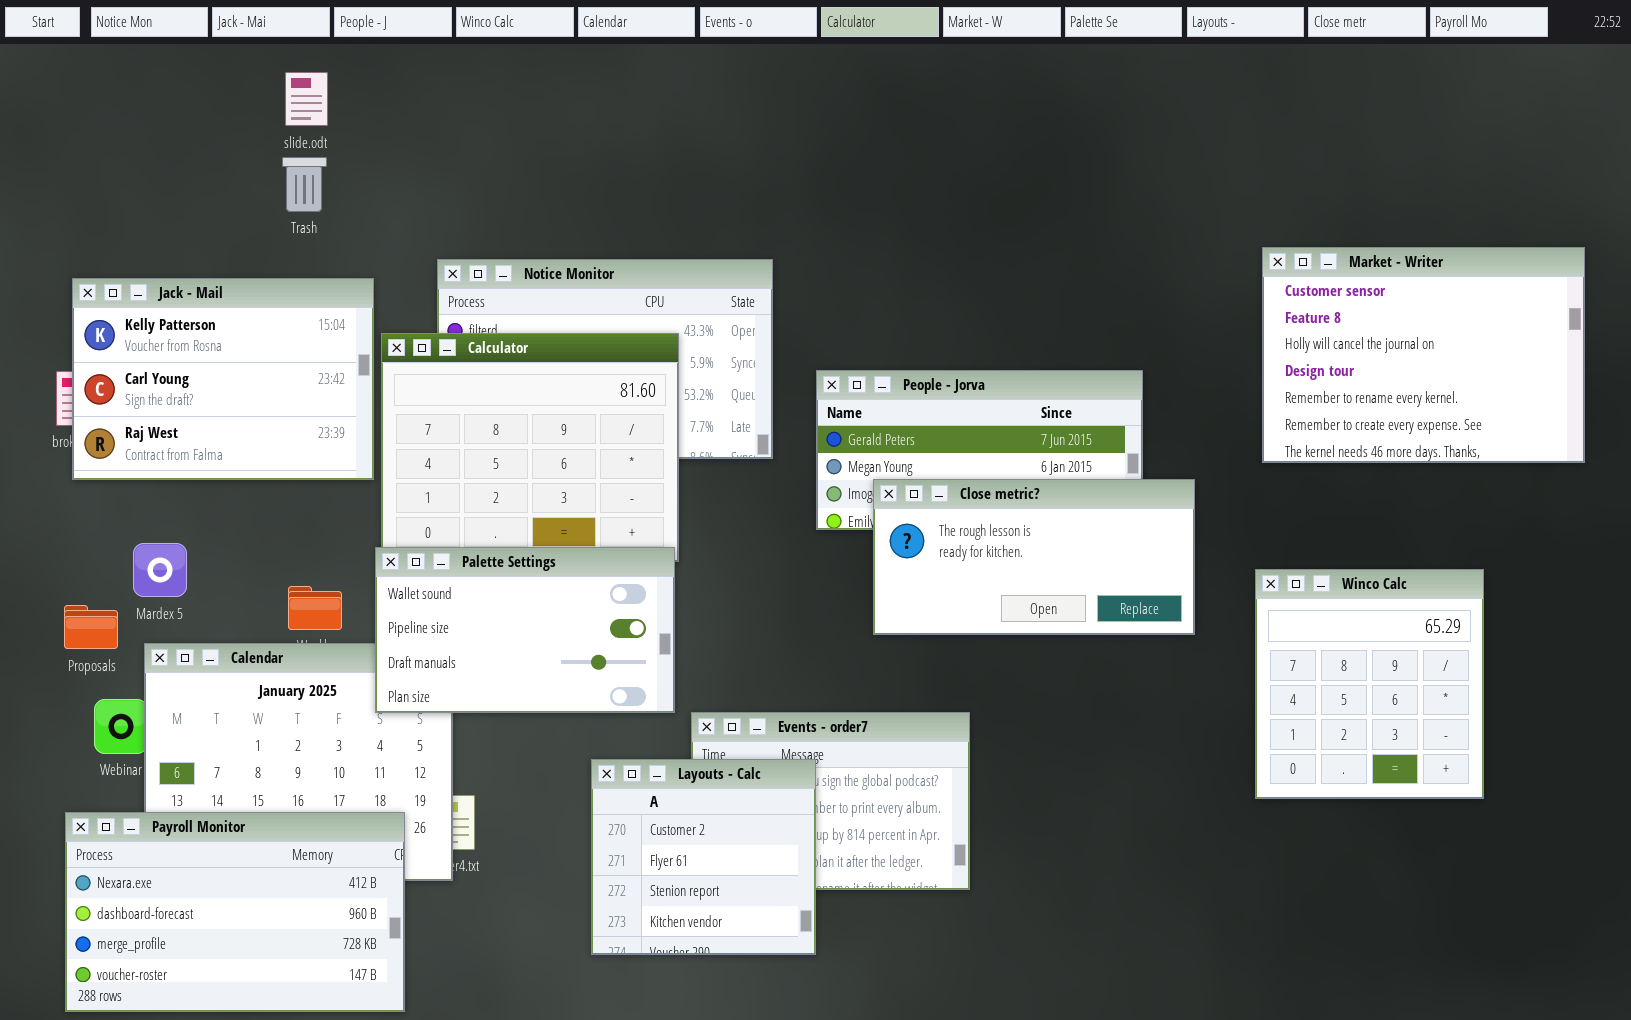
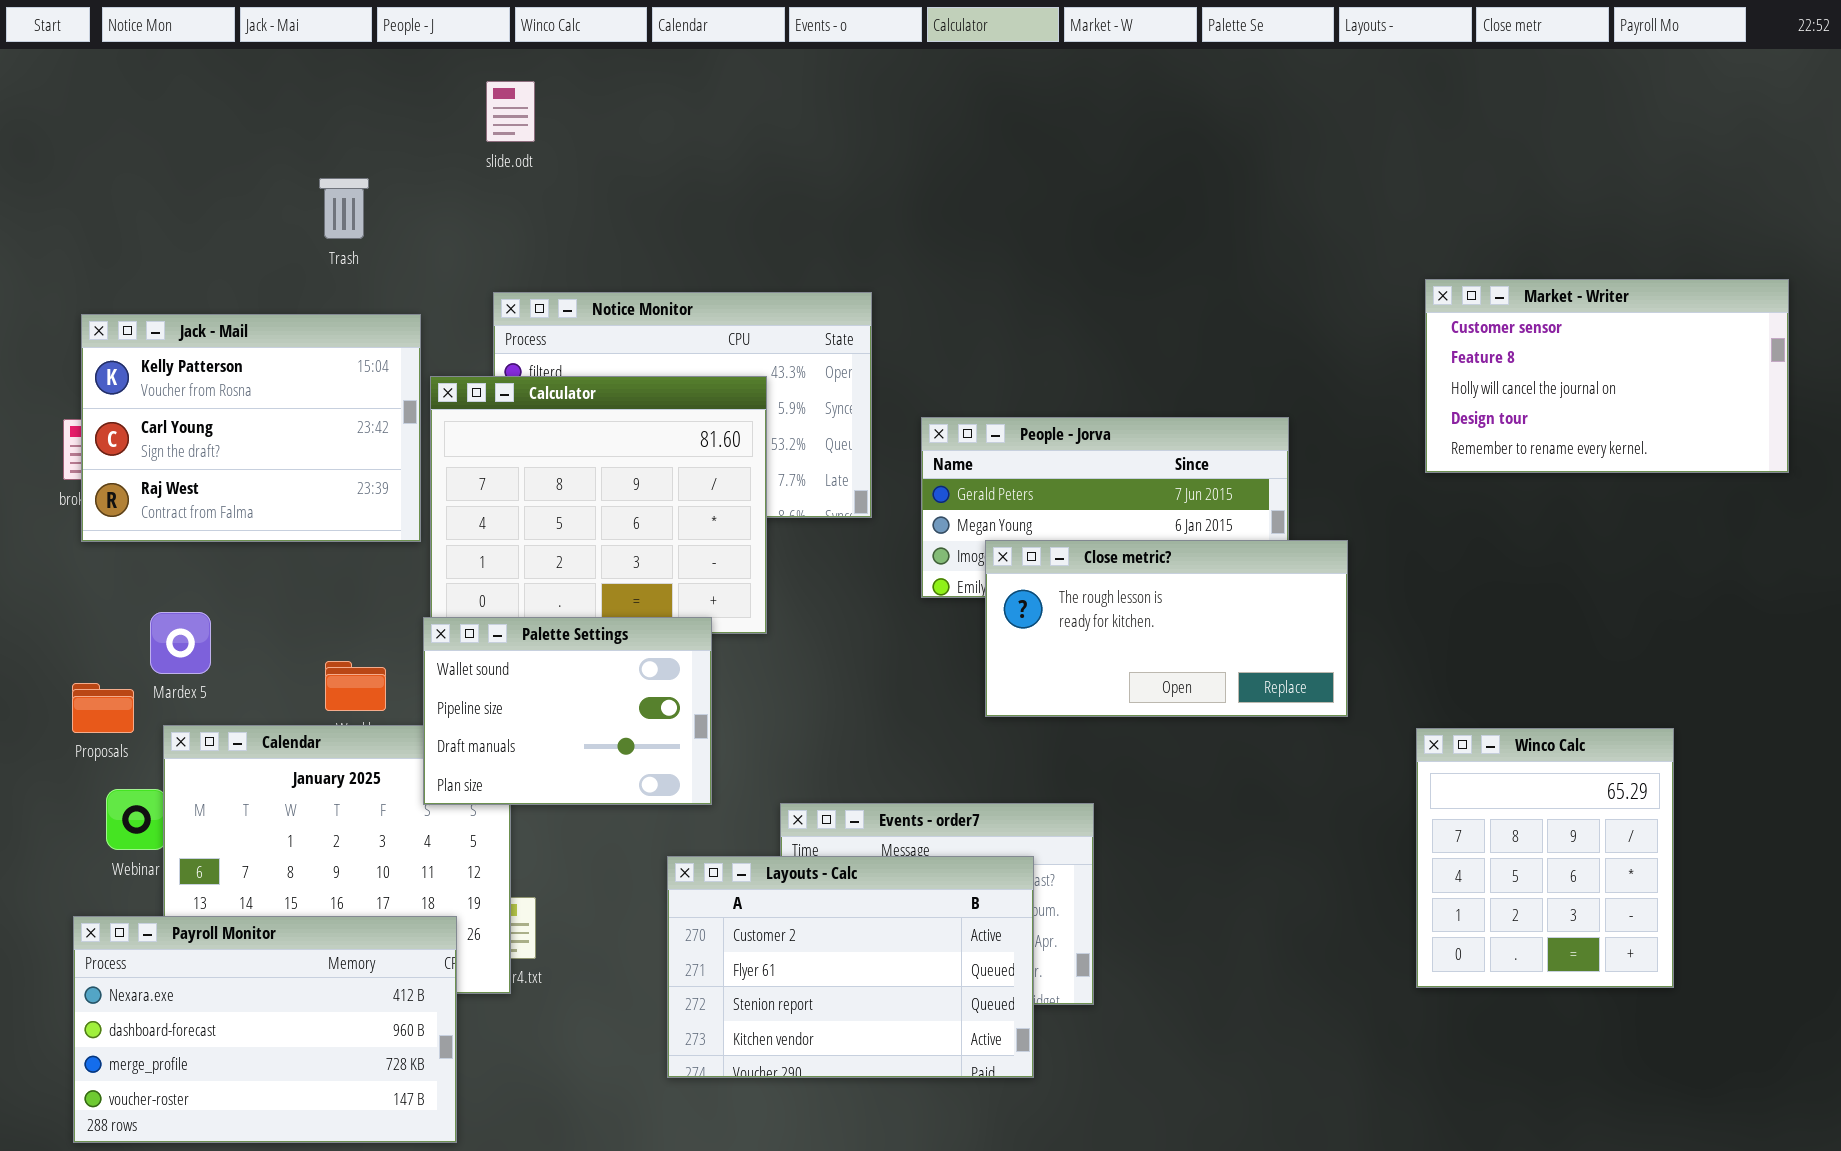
slide.odt: [285,72,328,126] -> [486,81,535,142], moved
Market - Writer: [1262,247,1585,463] -> [1425,279,1789,473], resized
Palette Settings: [375,547,675,713] -> [423,617,712,805], resized
Winco Calc: [1255,569,1484,799] -> [1416,728,1674,988], moved
Layouts - Calc: [591,759,816,955] -> [667,856,1034,1078], resized

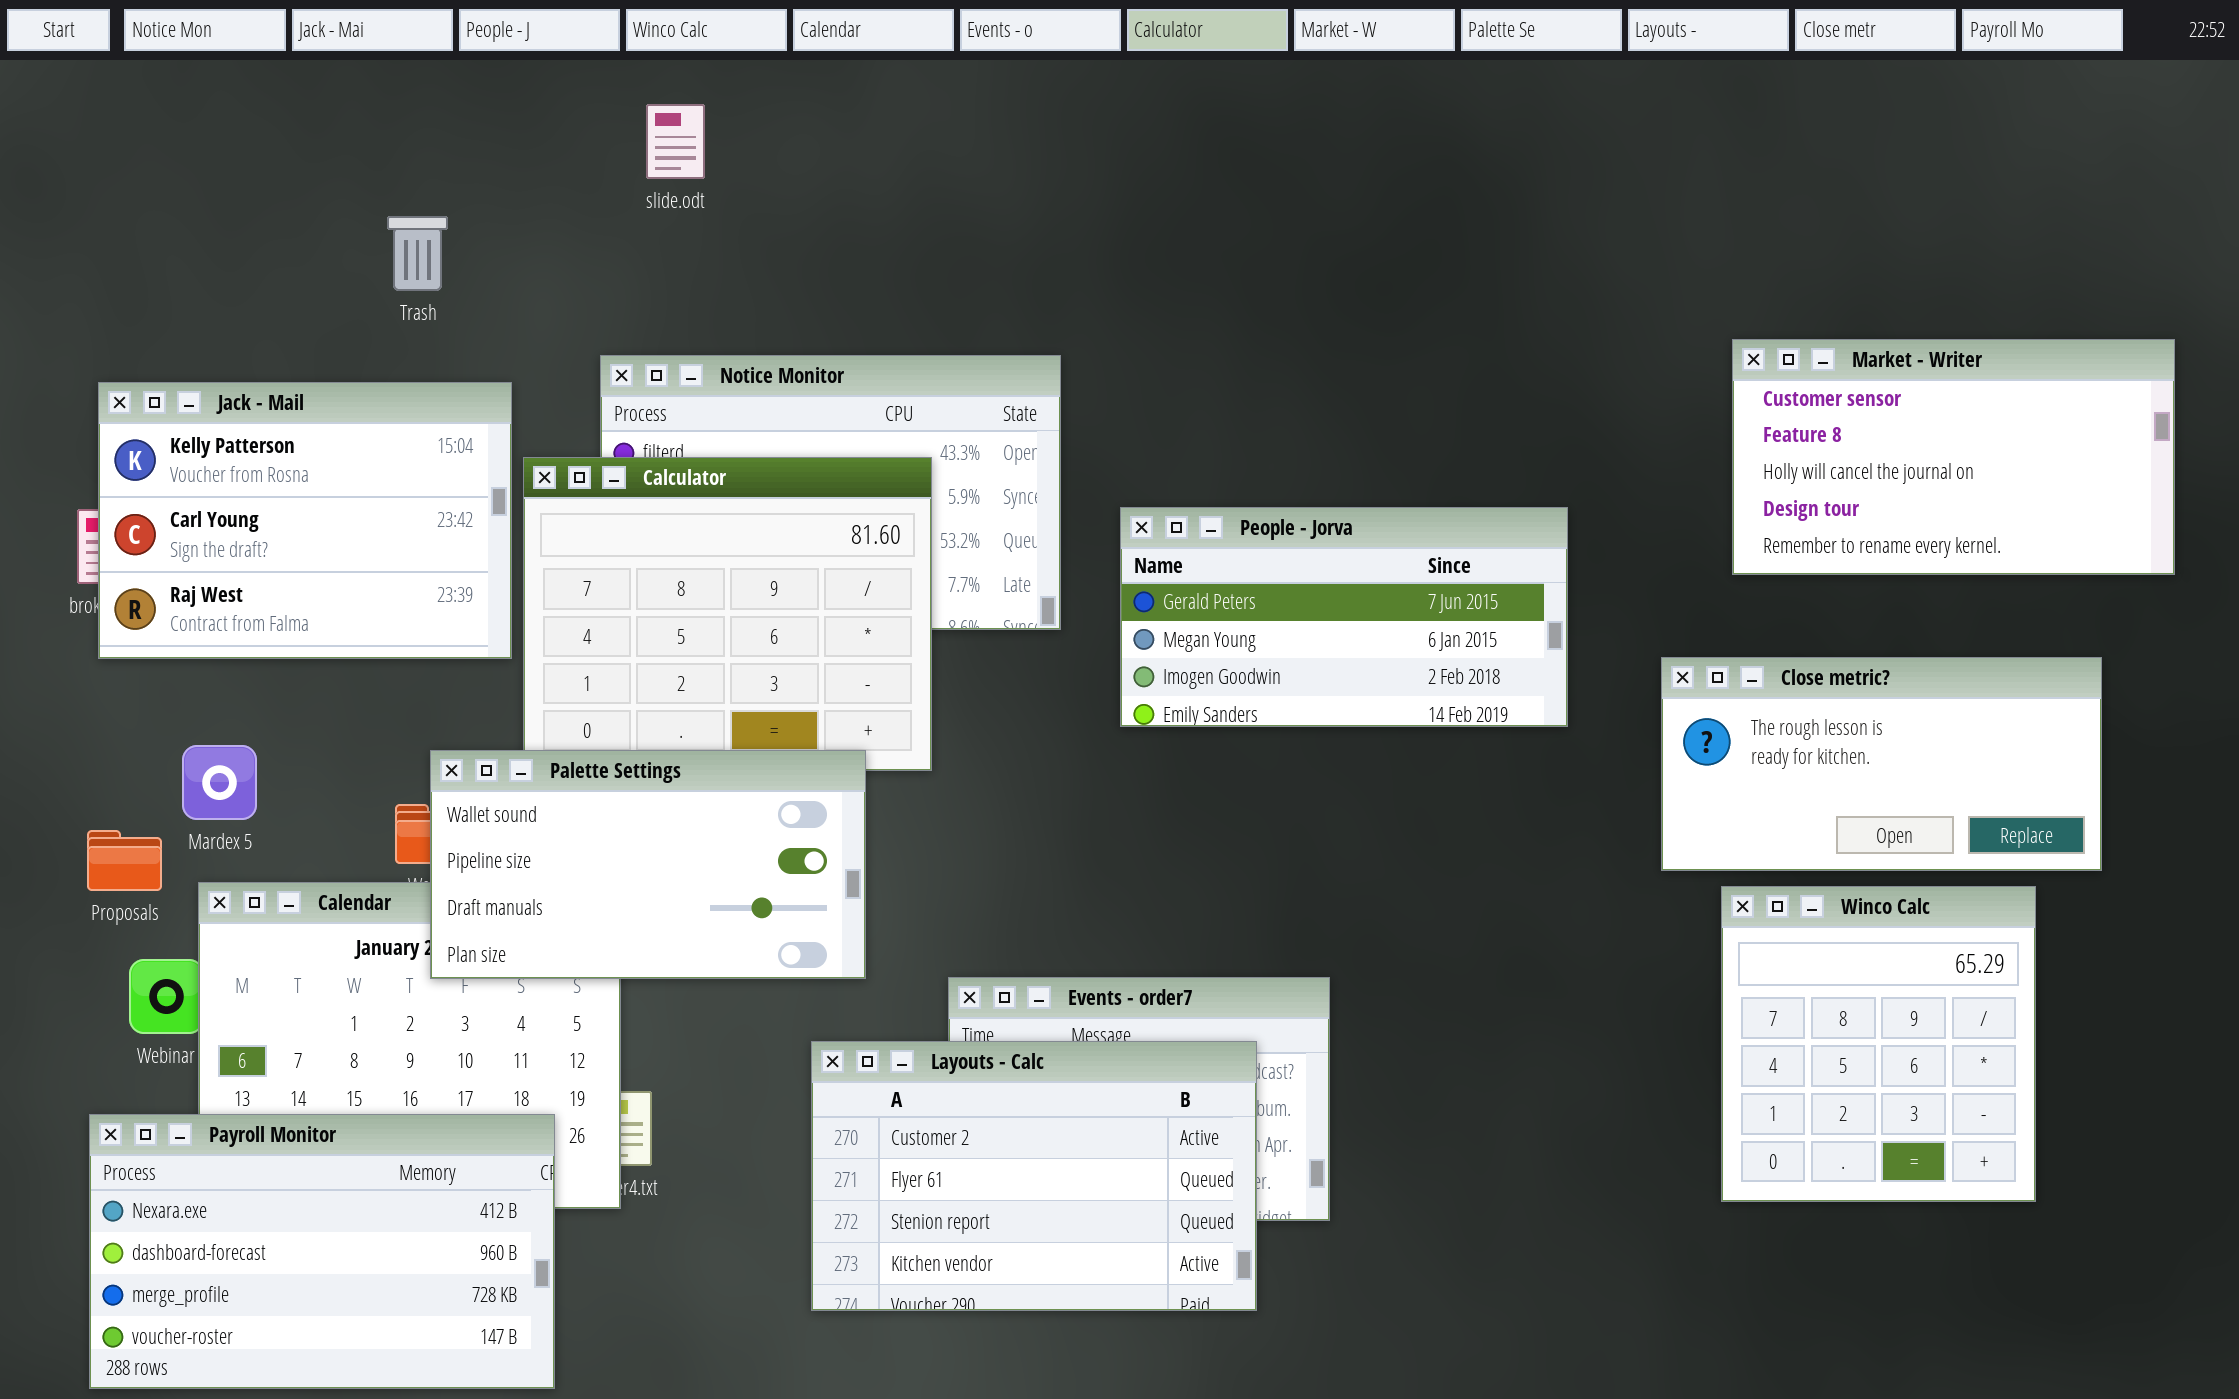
slide.odt: [486,81,535,142] -> [646,104,705,179], moved
Close metric?: [985,540,1348,717] -> [1661,657,2102,871], moved
Palette Settings: [423,617,712,805] -> [430,750,866,979], resized

